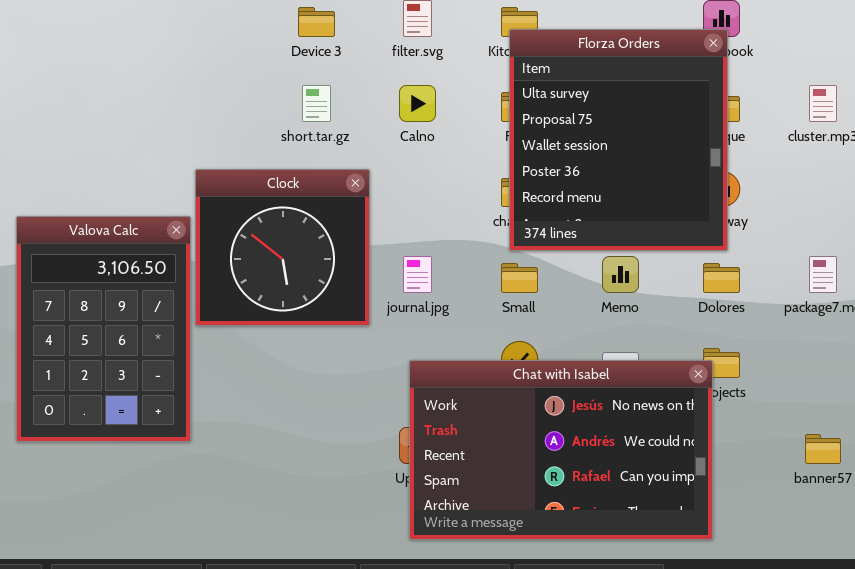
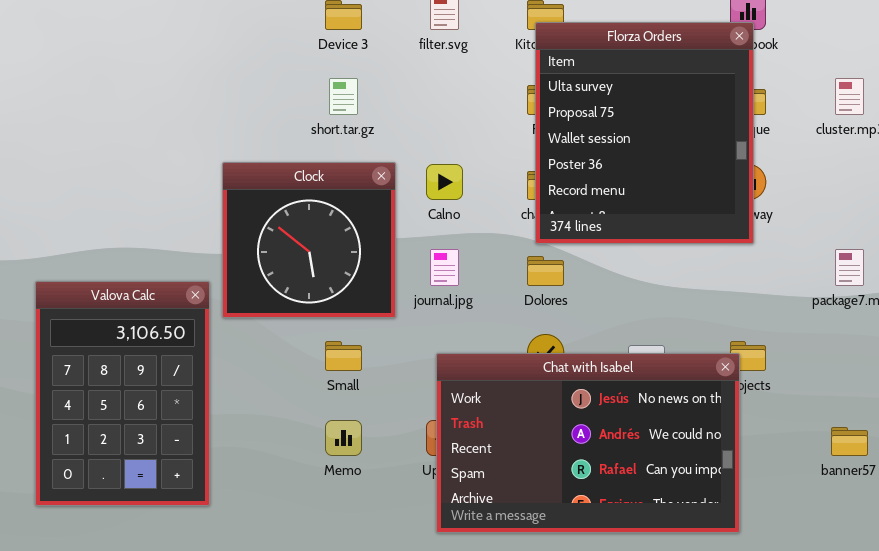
Calno: [399,85,436,122] -> [426,164,463,200], moved
Valova Calc: [16,216,191,442] -> [35,281,210,506], moved
Memo: [602,256,639,293] -> [325,420,362,456], moved
Small: [501,263,538,293] -> [325,341,362,371], moved
Dolores: [703,263,740,293] -> [527,256,564,286], moved

